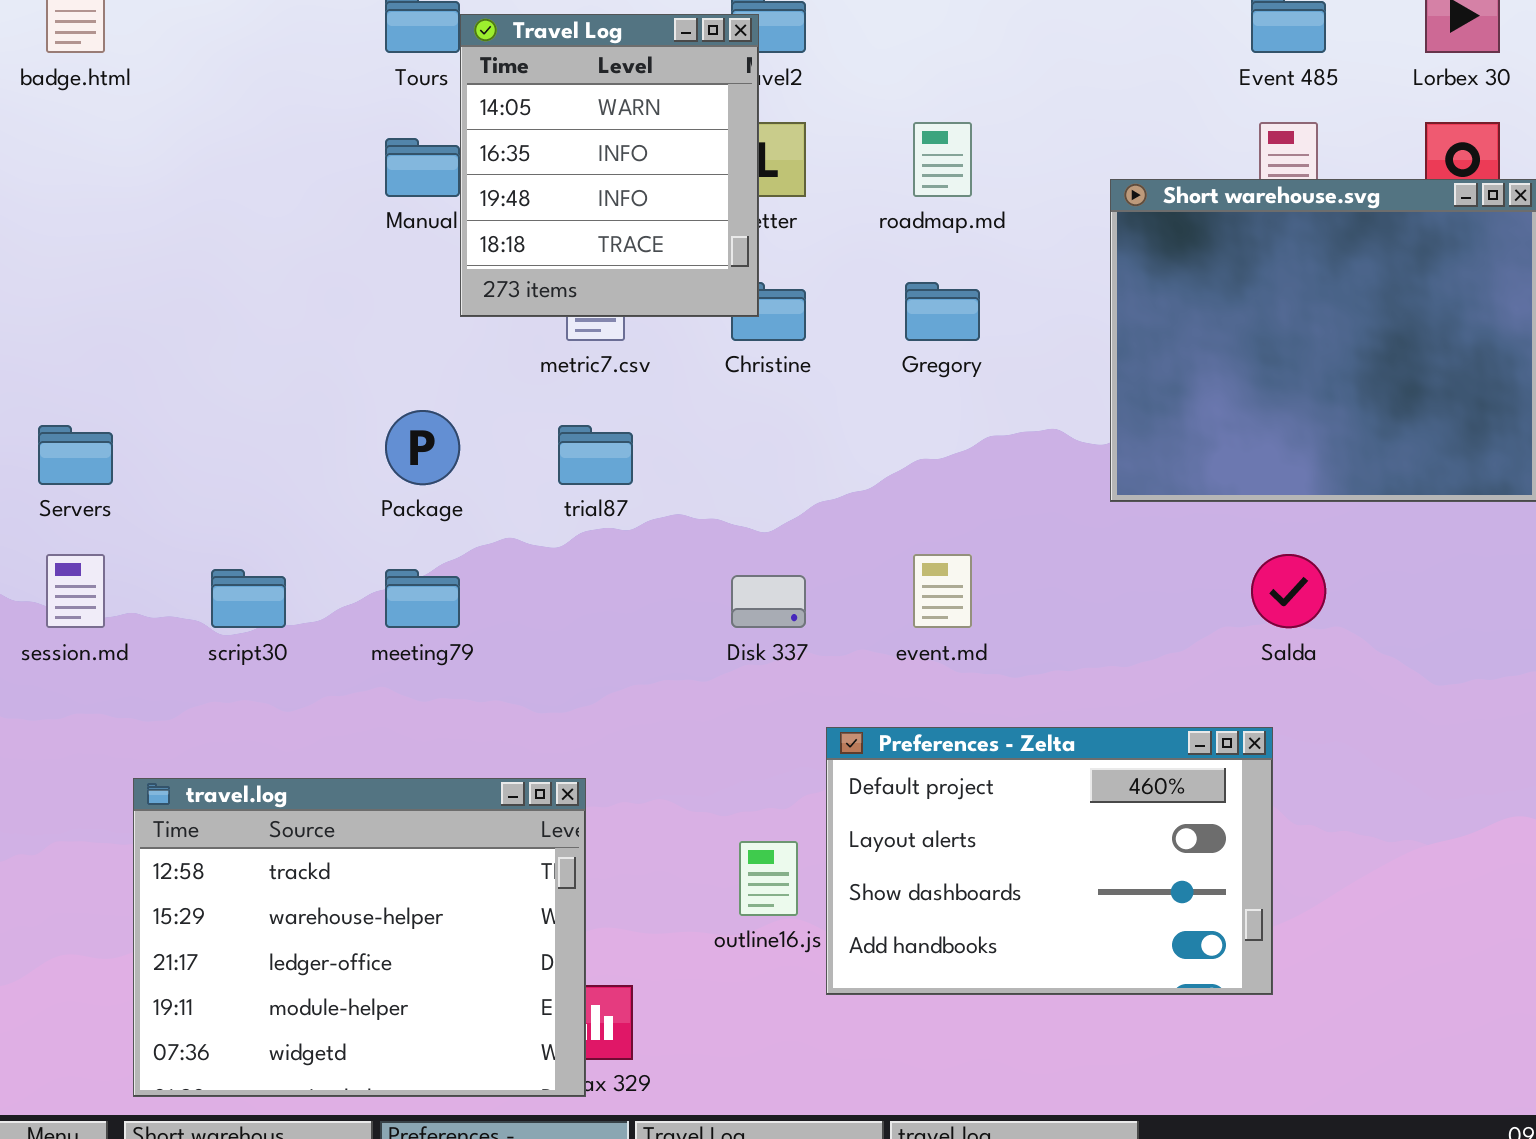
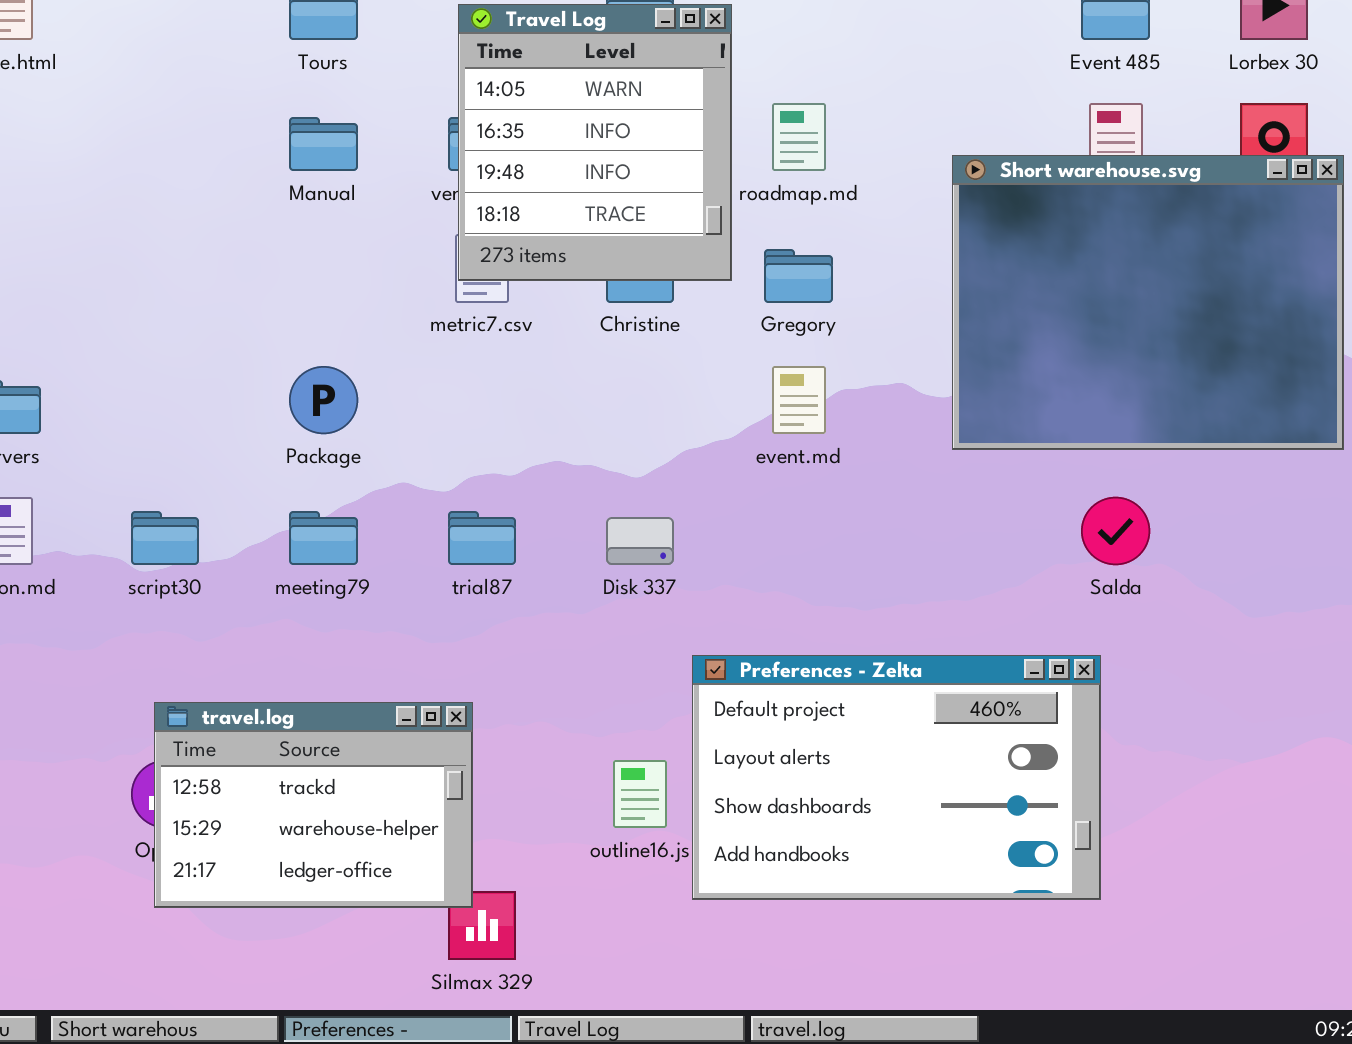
Travel Log: [460,14,759,317] -> [458,4,732,281], moved
trial87: [558,425,633,485] -> [448,511,516,565], moved
event.md: [913,554,972,628] -> [772,366,826,434], moved
travel.log: [133,778,586,1097] -> [154,702,473,908], resized

